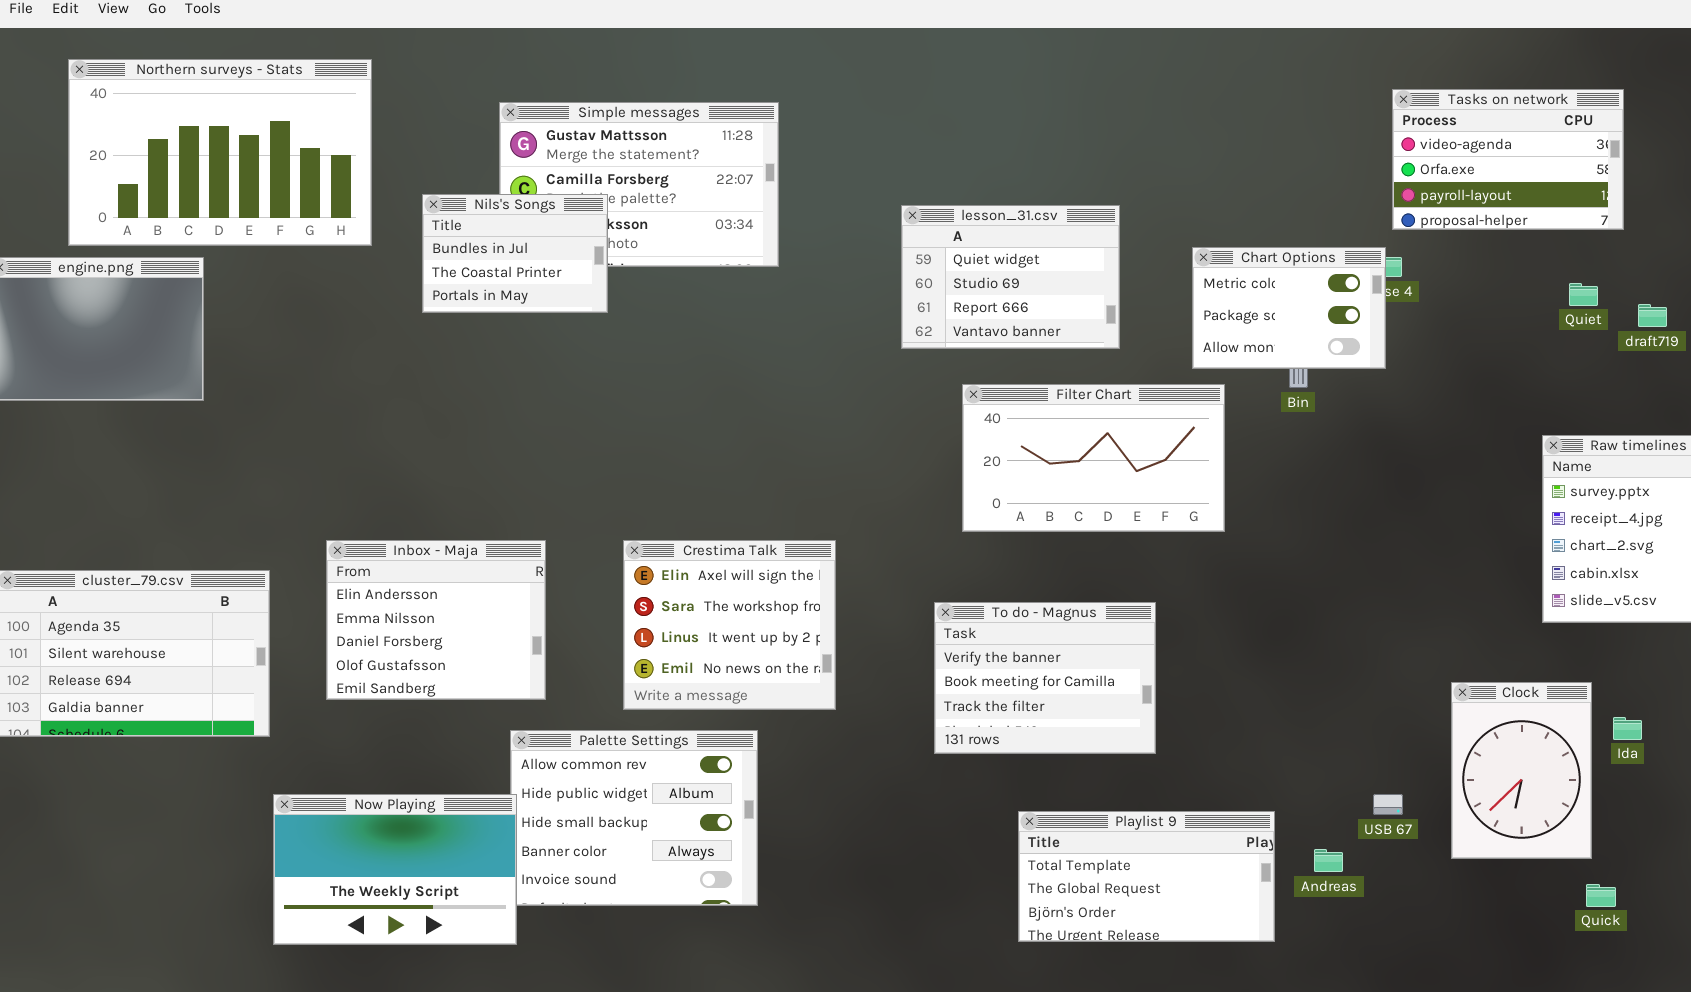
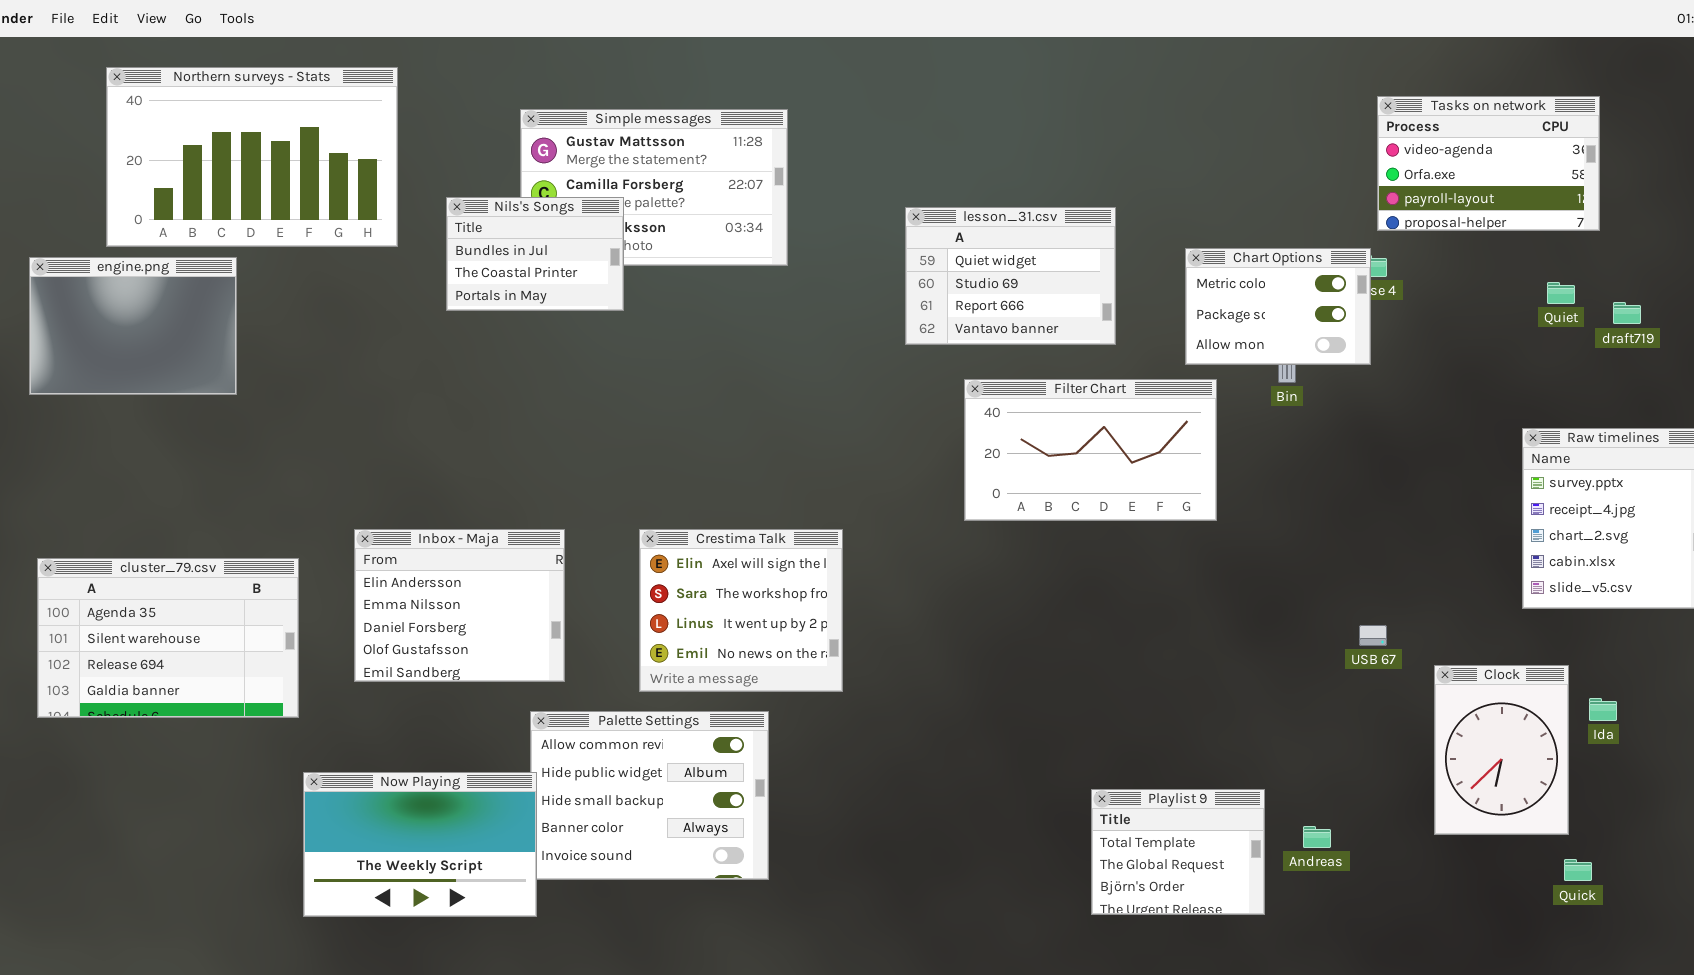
To do - Magnus: [934,602,1156,754] -> none, closed
USB 67: [1373,794,1403,815] -> [1359,625,1387,646], moved
Playlist 9: [1018,811,1275,942] -> [1091,789,1265,915], resized

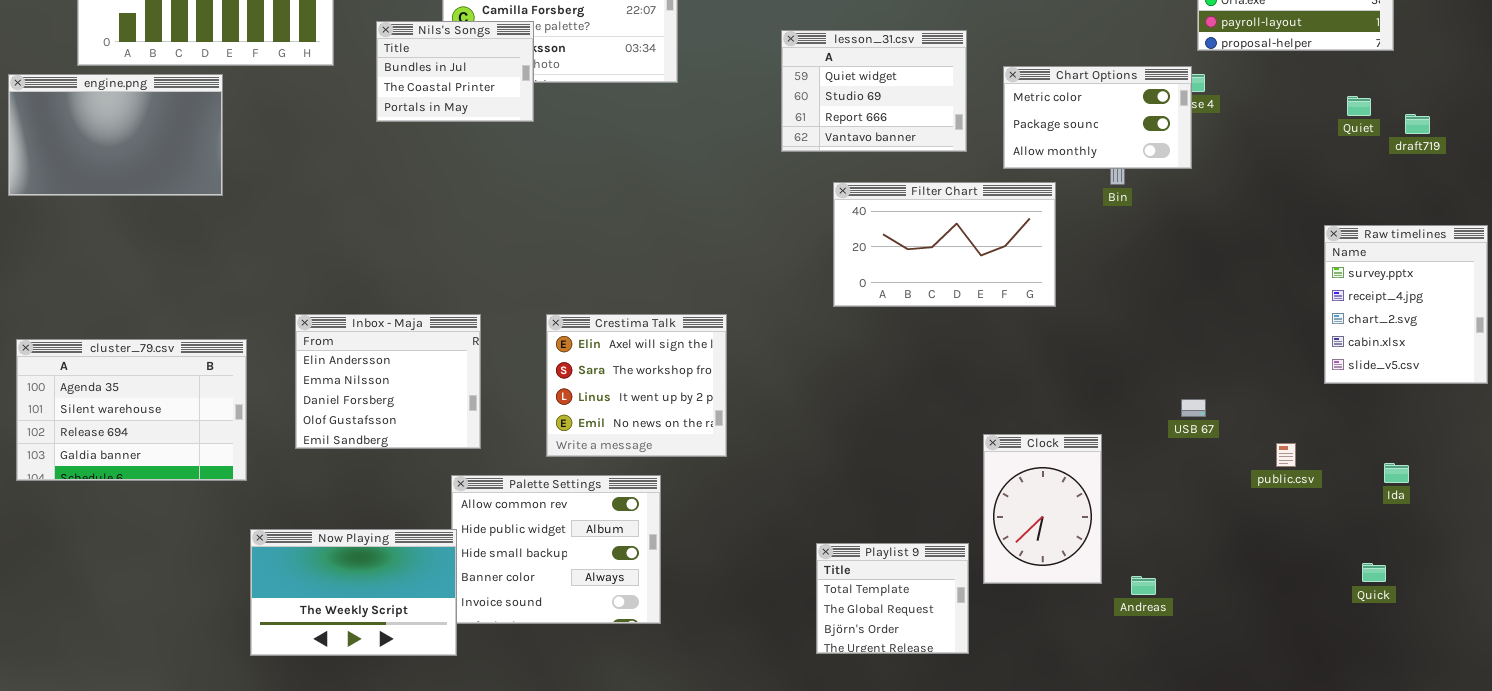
Chart Options: [1185,248,1371,365] -> [1003,66,1192,169], resized
engine.png: [29,257,237,395] -> [8,74,223,196], resized
Clock: [1434,665,1569,835] -> [983,434,1102,584], moved
Playlist 9: [1091,789,1265,915] -> [816,543,969,654], moved
Quick: [1564,859,1592,881] -> [1362,563,1386,582], moved

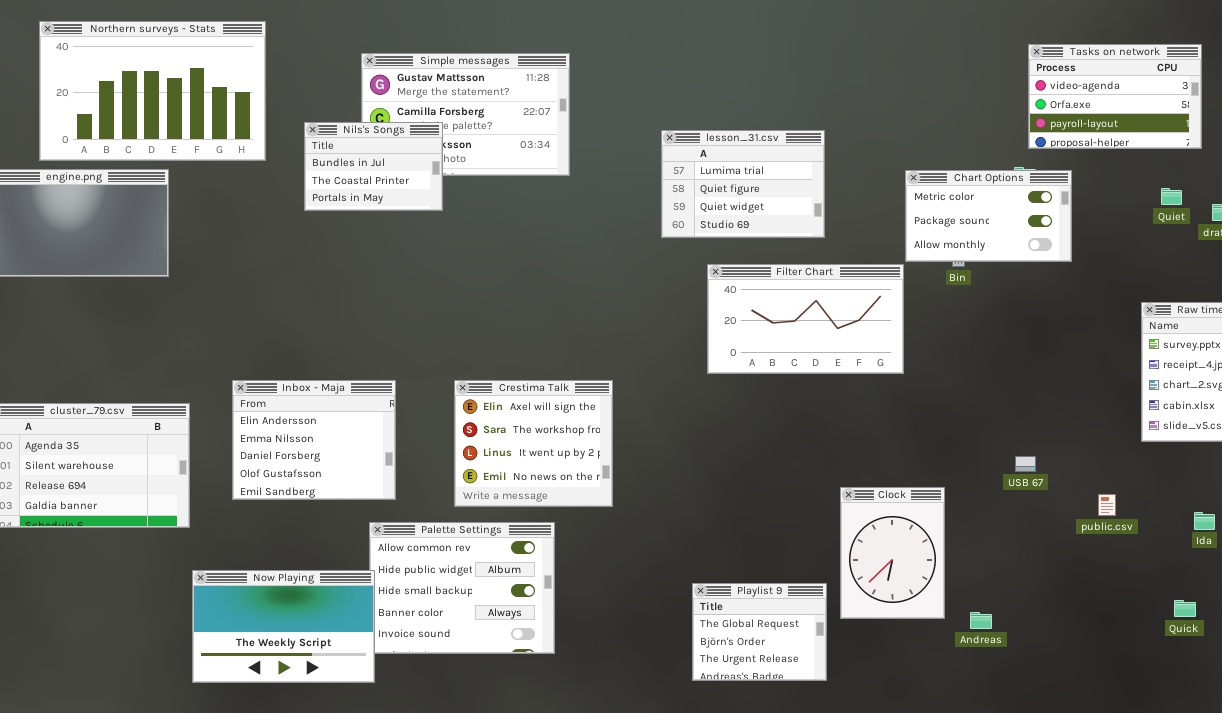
lesson_31.csv: [781,30,967,152] -> [661,130,825,238], scrolled up 2 rows
Chart Options: [1003,66,1192,169] -> [905,170,1072,262], moved
Playlist 9: [816,543,969,654] -> [692,583,827,681], scrolled down 1 row

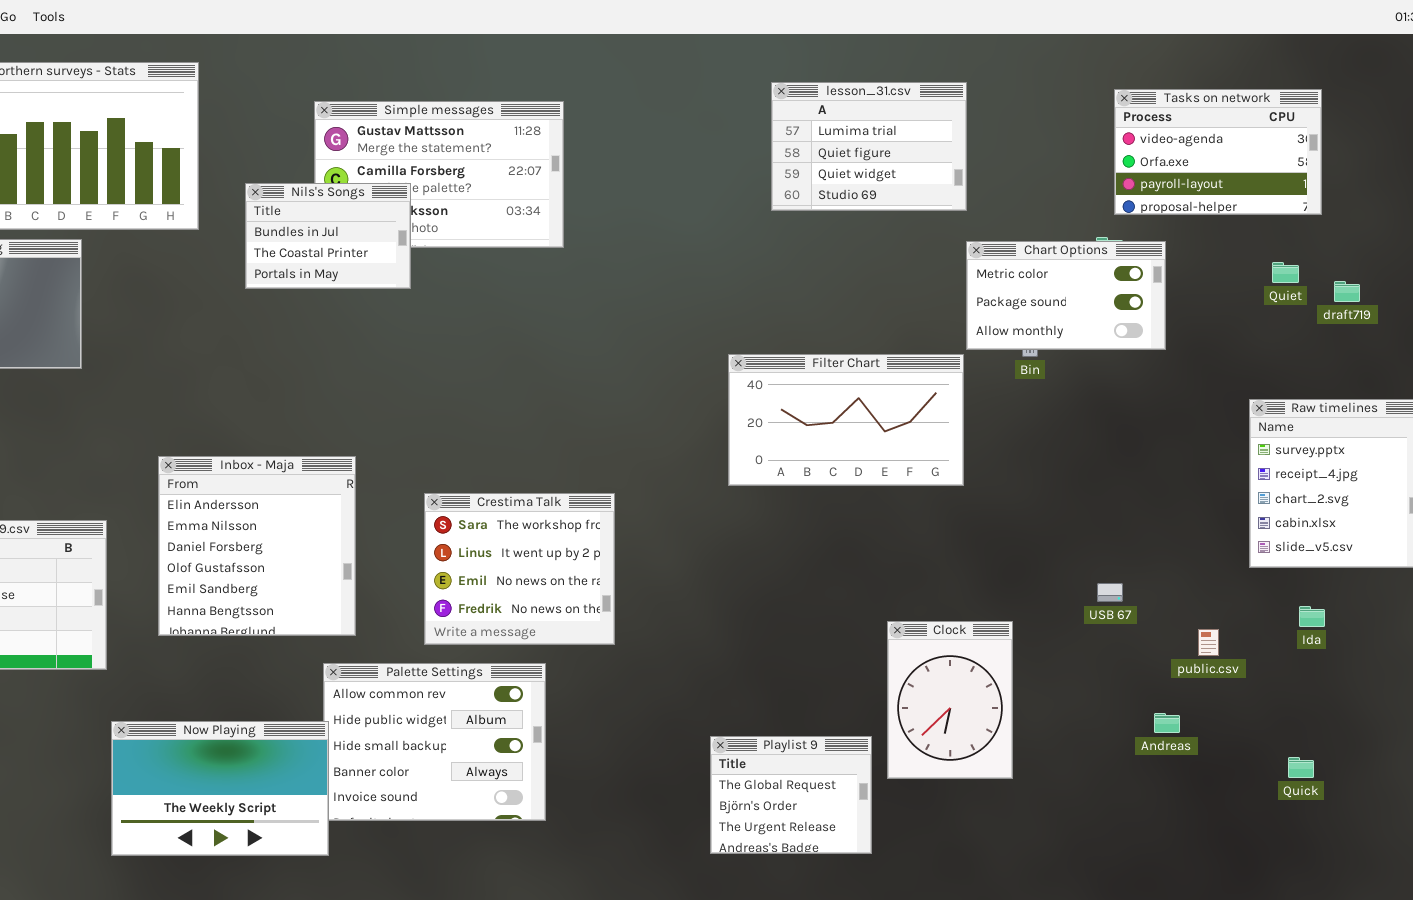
lesson_31.csv: [661,130,825,238] -> [771,82,967,211], moved
Inbox - Maja: [232,380,396,500] -> [158,456,356,636], resized
Crestima Talk: [454,380,613,507] -> [424,493,615,645], scrolled down 1 row
Ida: [1194,512,1215,530] -> [1299,606,1325,627], moved
Andreas: [970,612,992,629] -> [1154,713,1180,733], moved

